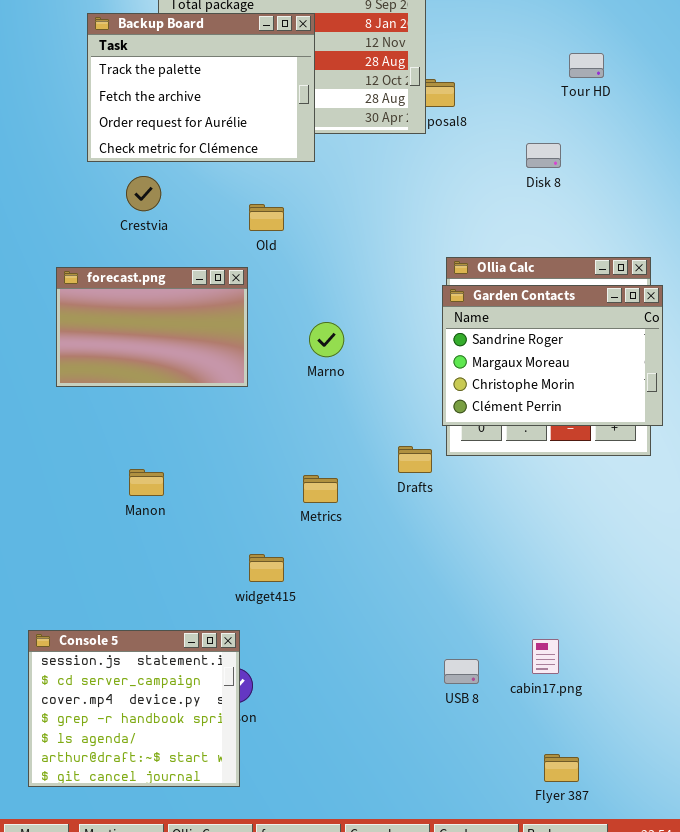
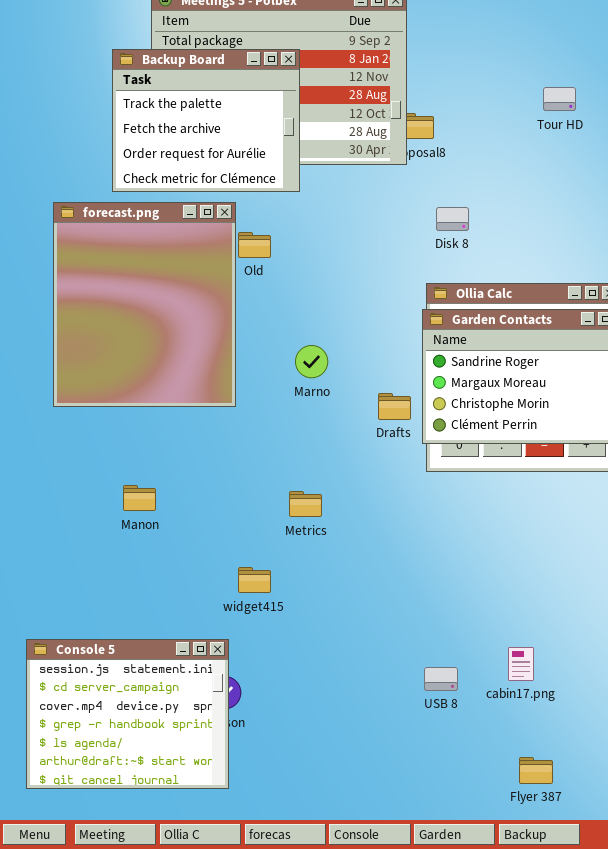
Backup Board: [87,13,315,162] -> [112,49,300,192], resized
Disk 8: [526,143,561,168] -> [436,207,469,231], moved
forecast.png: [56,267,248,387] -> [53,202,236,407], resized
Drafts: [398,446,432,473] -> [378,393,411,420], moved

